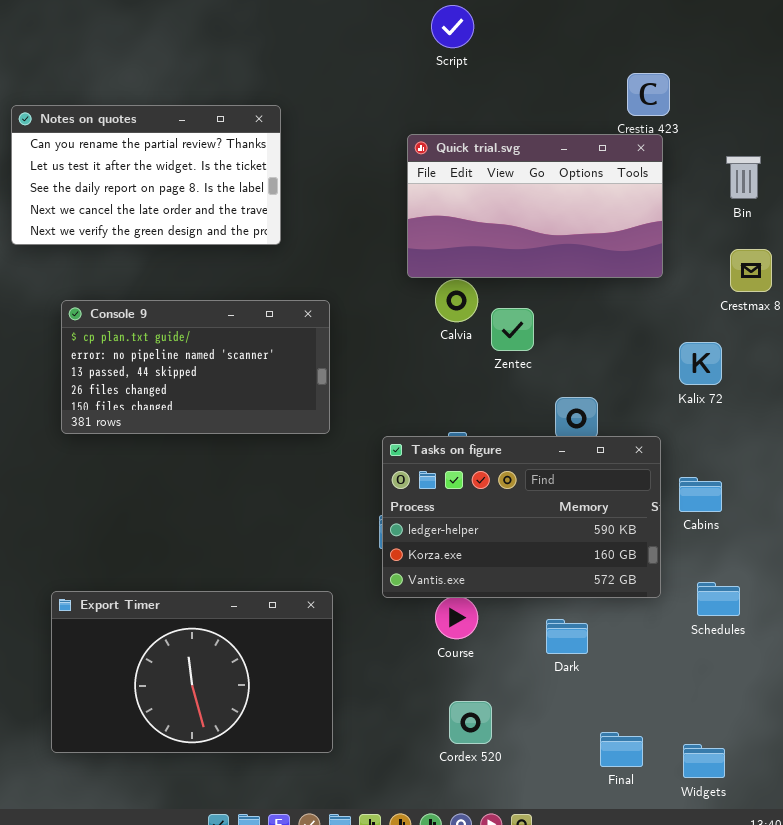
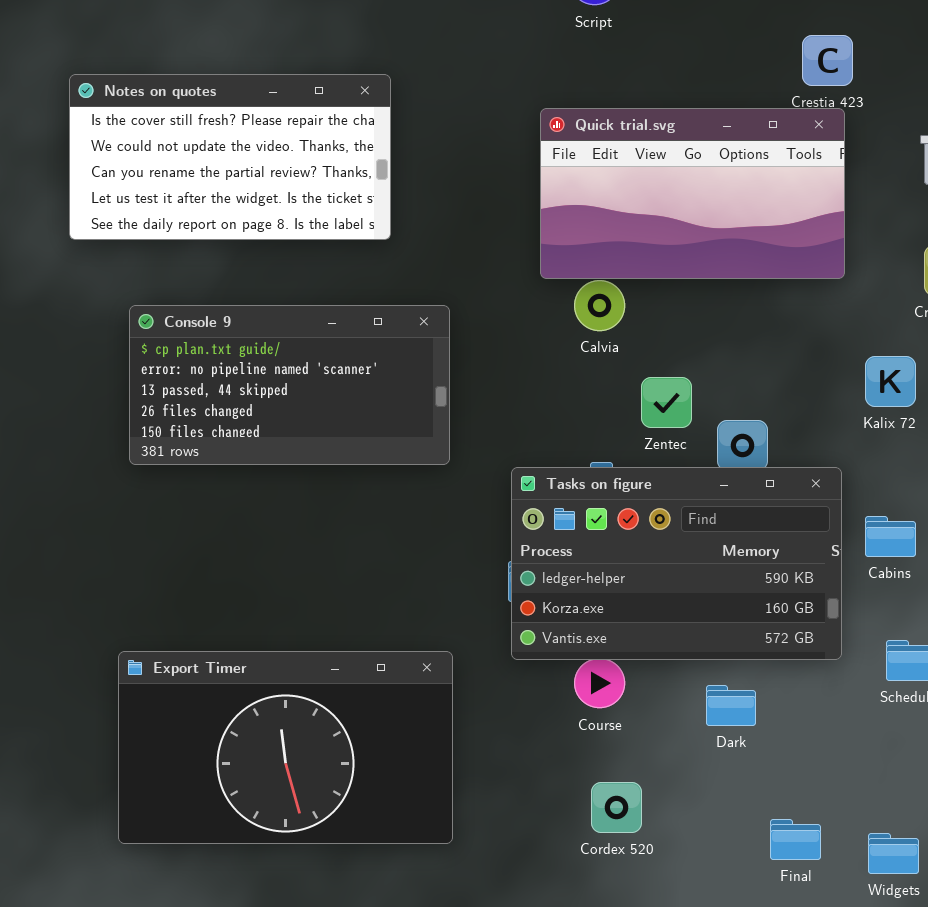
Notes on quotes: [11,105,281,245] -> [69,74,391,240], scrolled up 2 rows
Zentec: [491,308,534,351] -> [641,377,692,428], moved

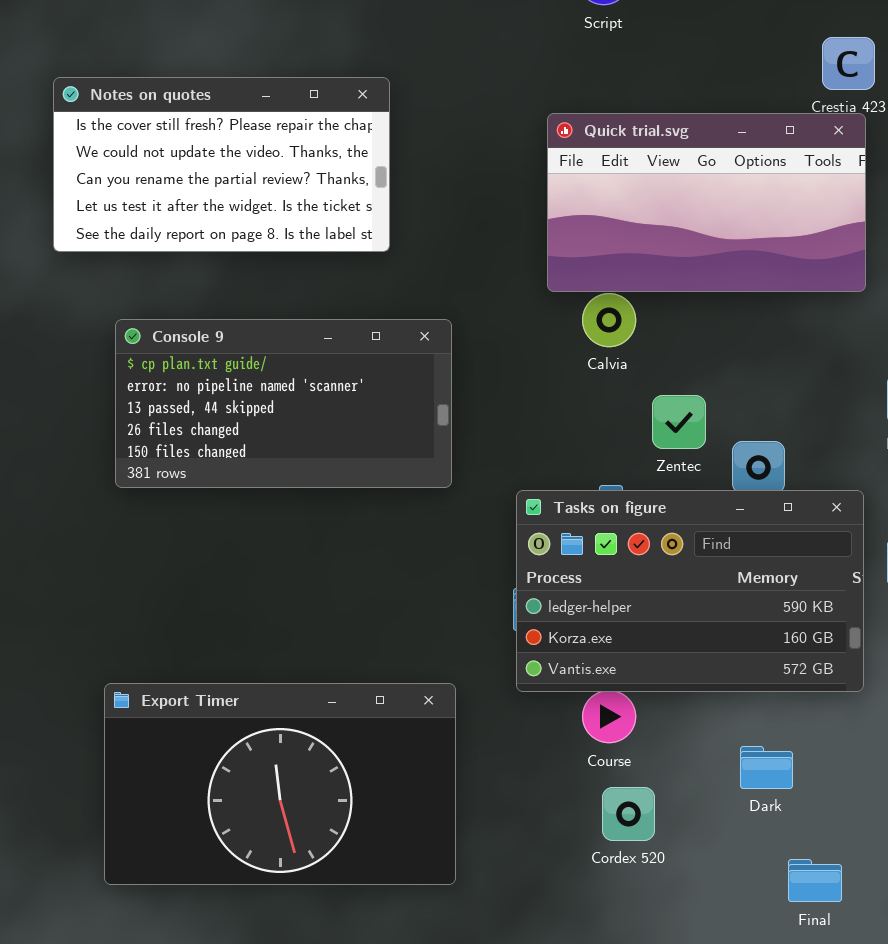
Dark: [706,685,756,726] -> [740,746,793,789], moved
Cordex 520: [591,782,642,833] -> [602,787,655,841], moved

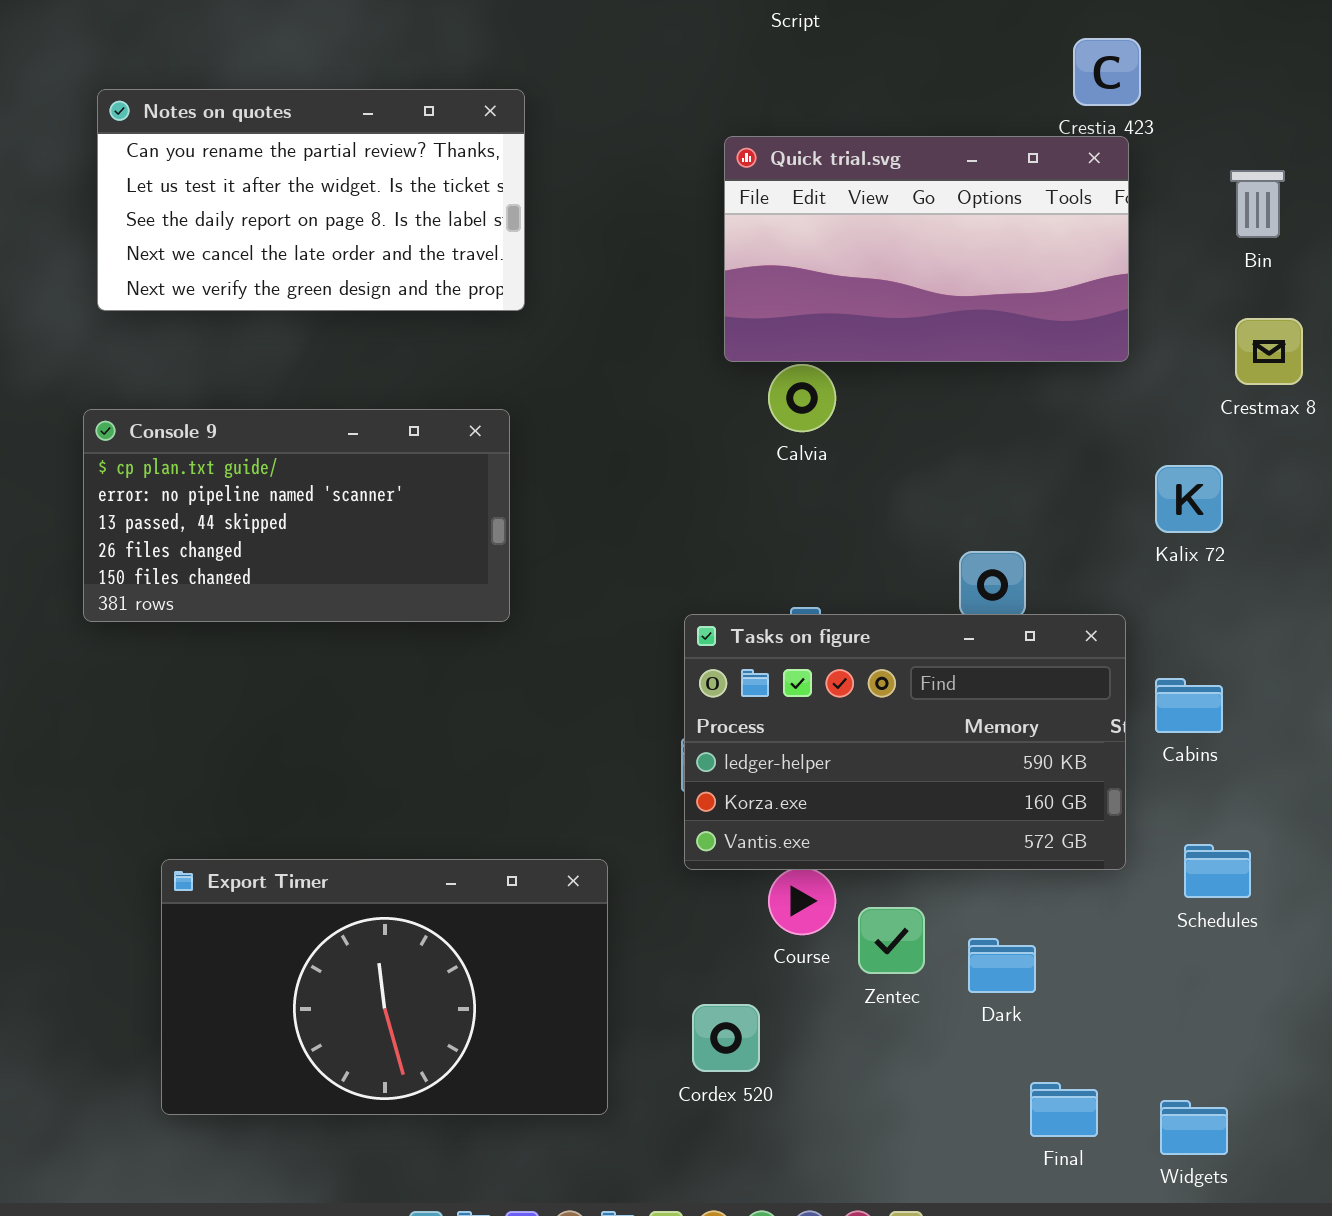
Notes on quotes: [53,77,390,252] -> [97,89,525,311], scrolled down 2 rows
Console 9: [115,319,452,488] -> [83,409,510,622], moved
Zentec: [652,395,706,449] -> [858,907,925,974], moved
Cordex 520: [602,787,655,841] -> [692,1004,760,1072], moved

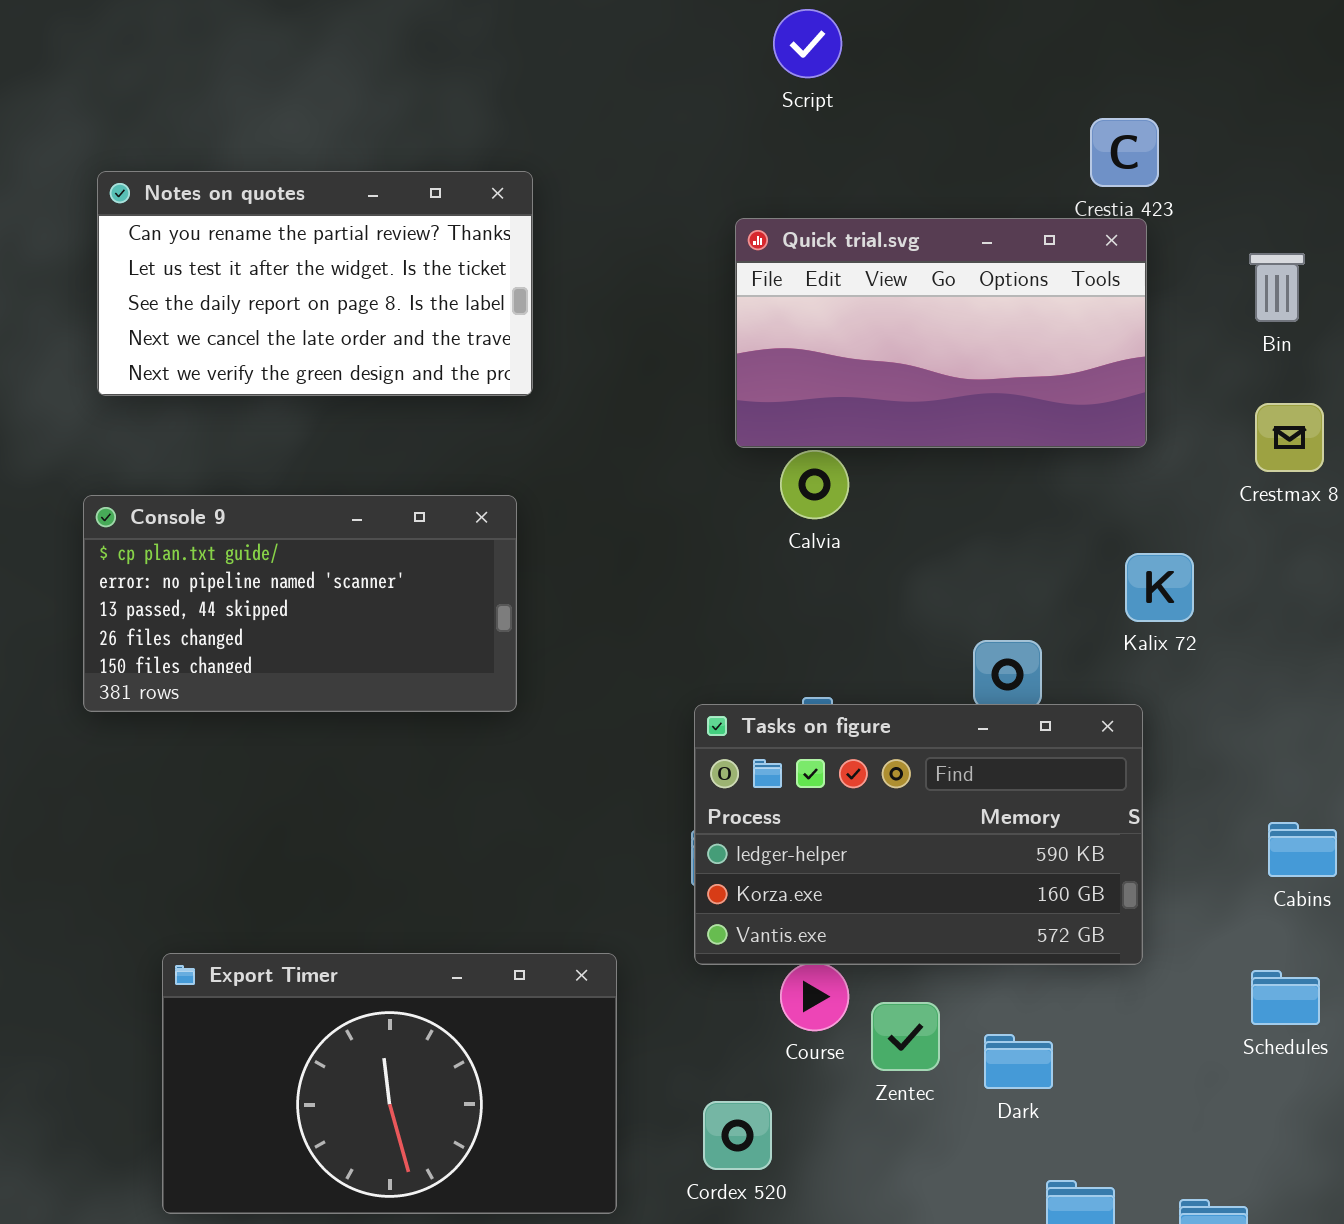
Kalix 72: [1155,465,1223,533] -> [1125,553,1194,622], moved
Cabins: [1155,678,1223,733] -> [1268,822,1337,877], moved
Schedules: [1184,844,1251,898] -> [1251,970,1320,1025], moved

